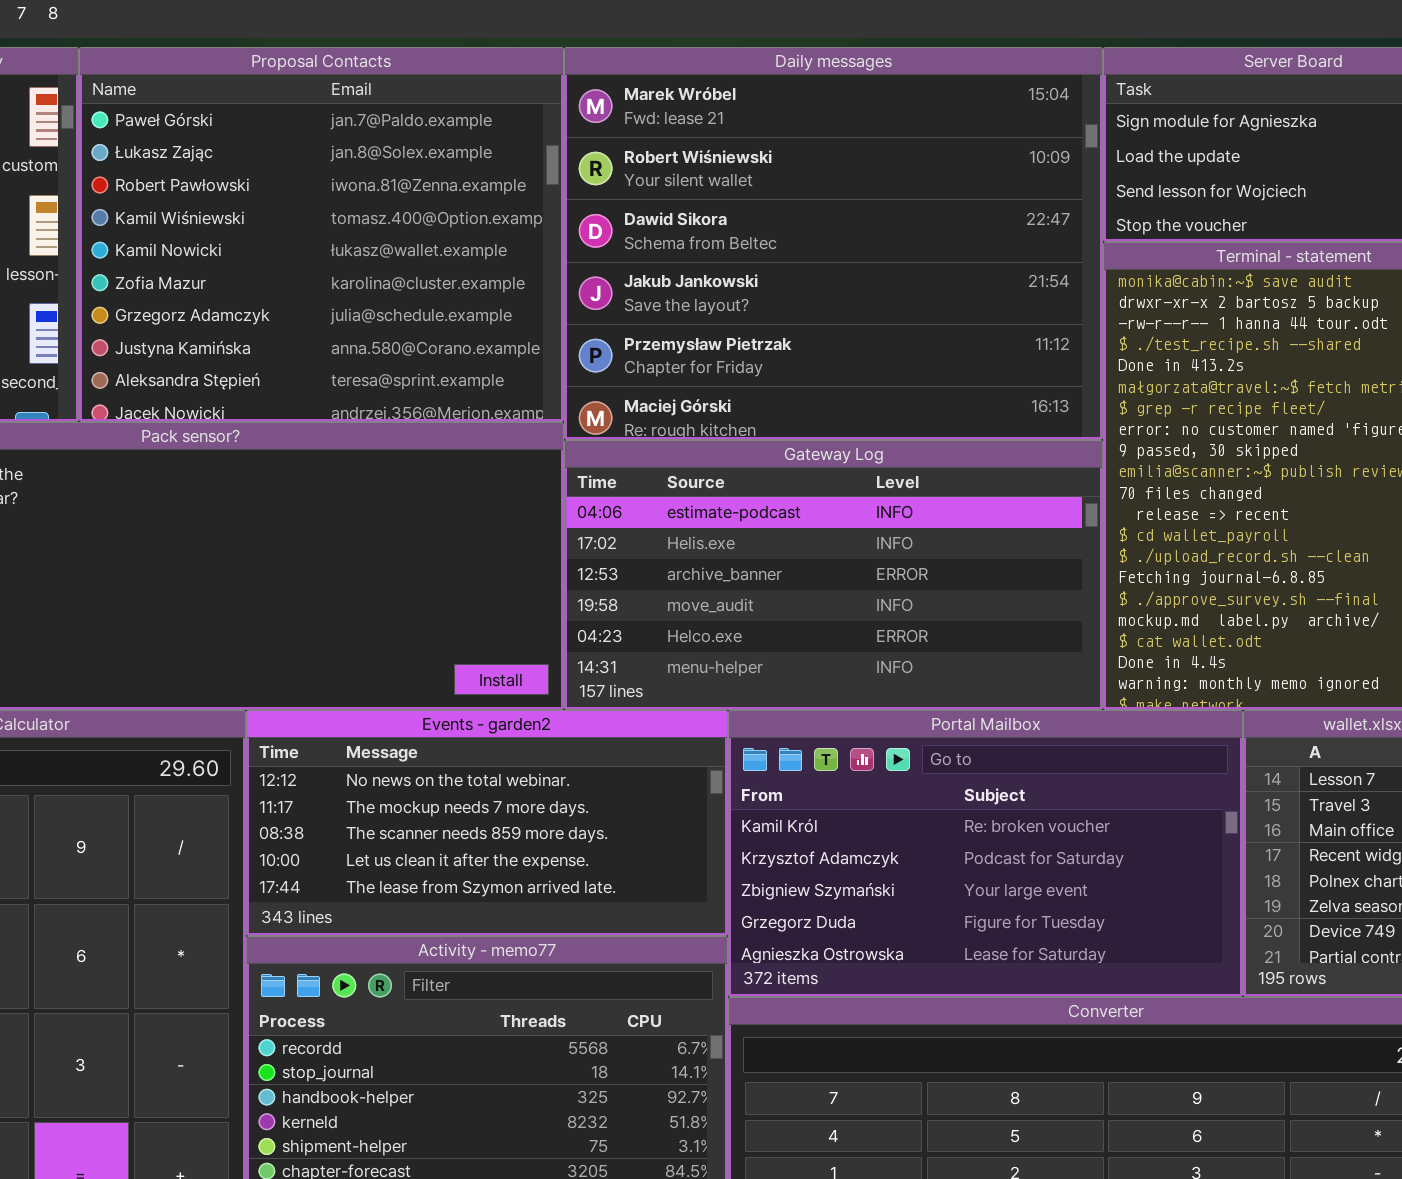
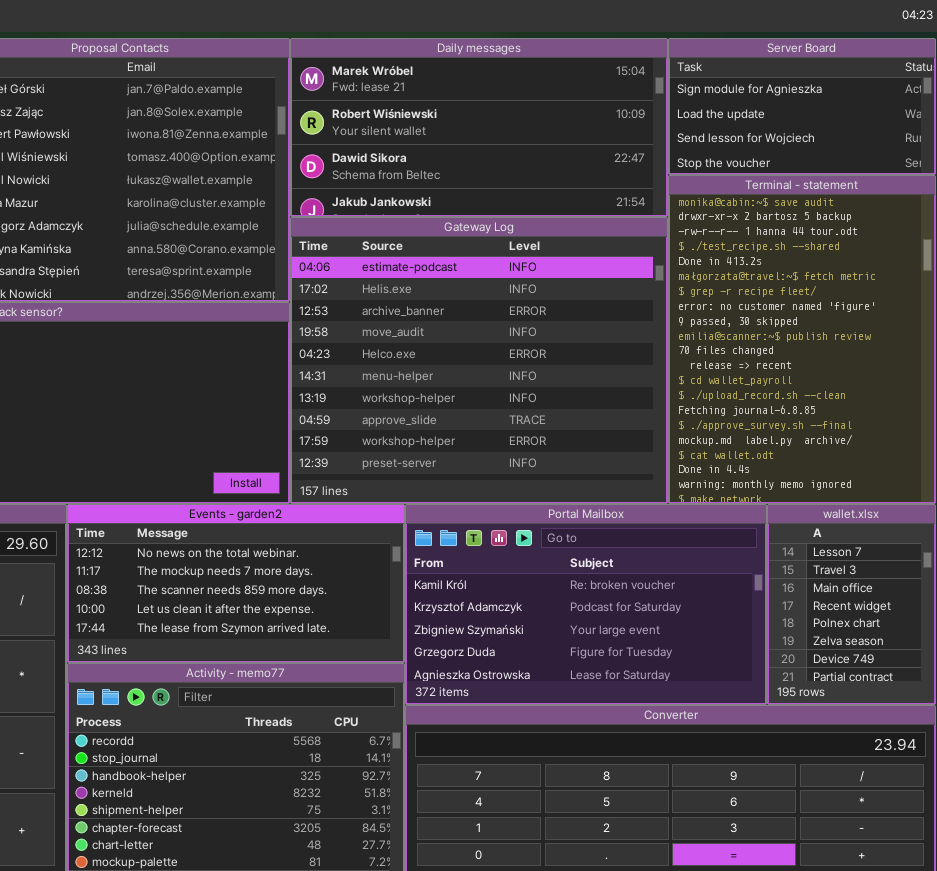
Daily messages: [564,47,1103,440] -> [290,38,668,217], resized
Gateway Log: [564,440,1103,710] -> [290,217,668,504], resized

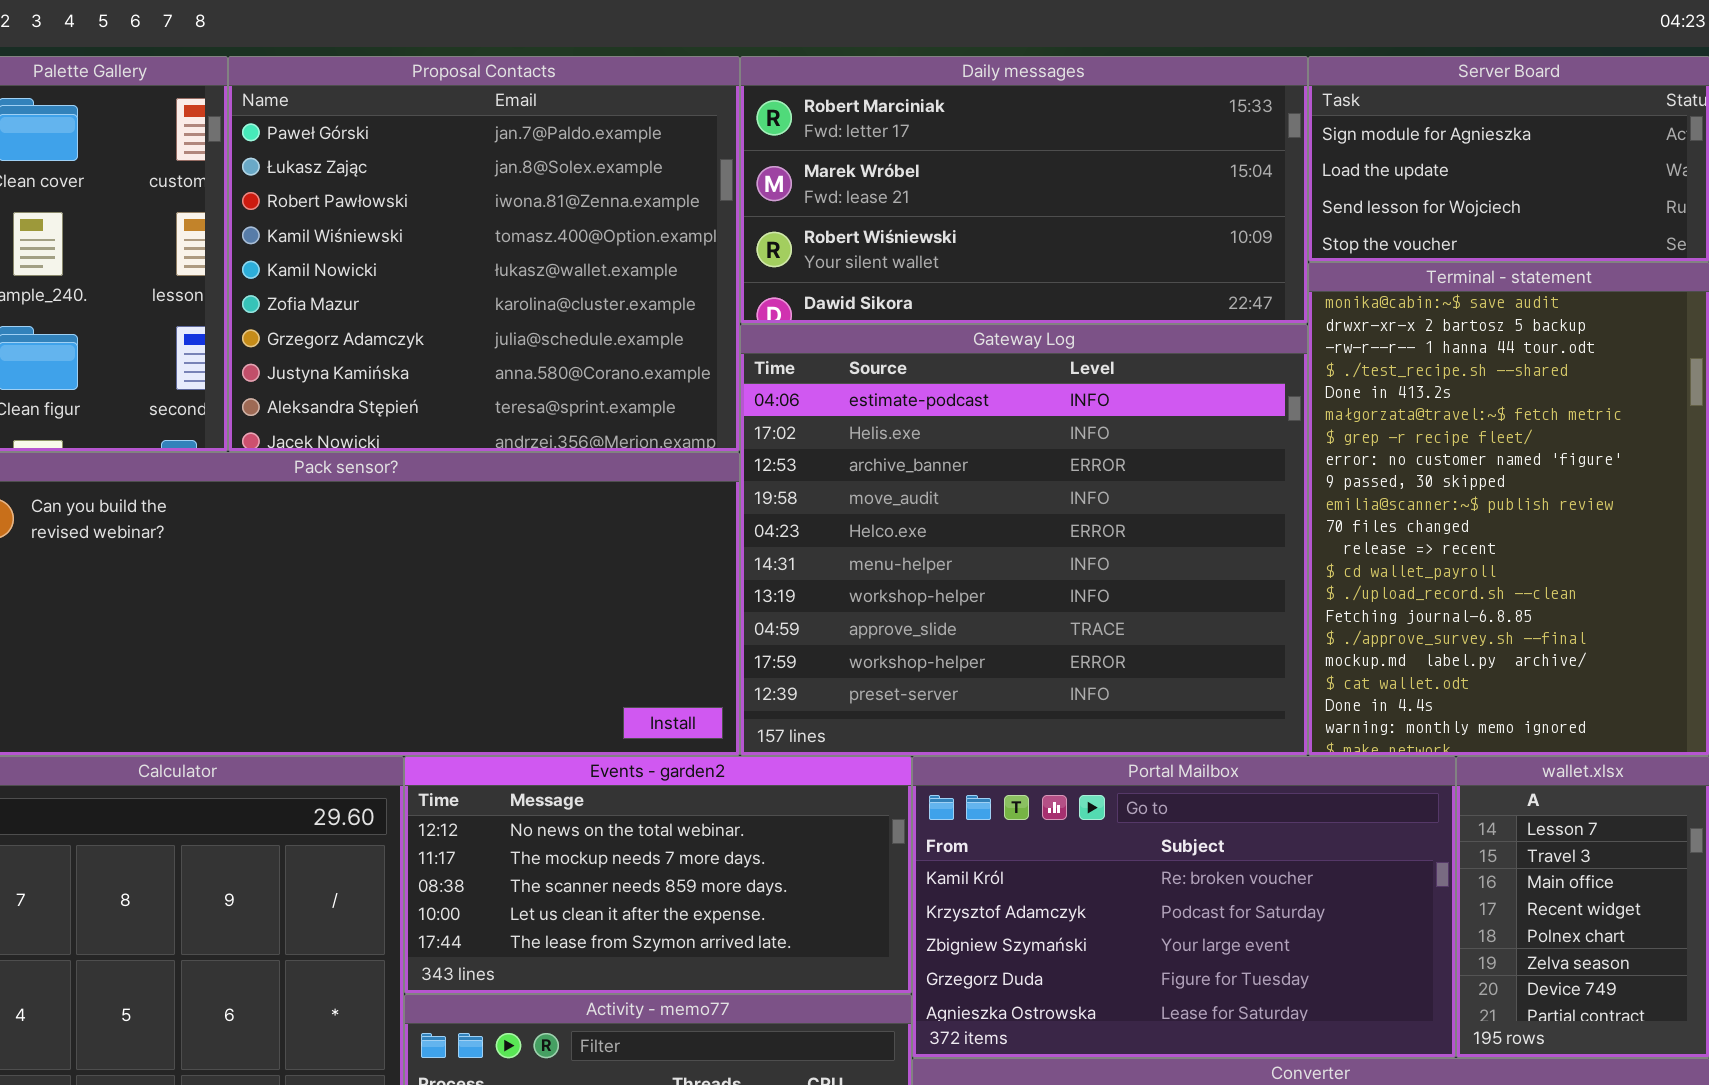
Daily messages: [290,38,668,217] -> [740,56,1308,324], scrolled up 1 row

